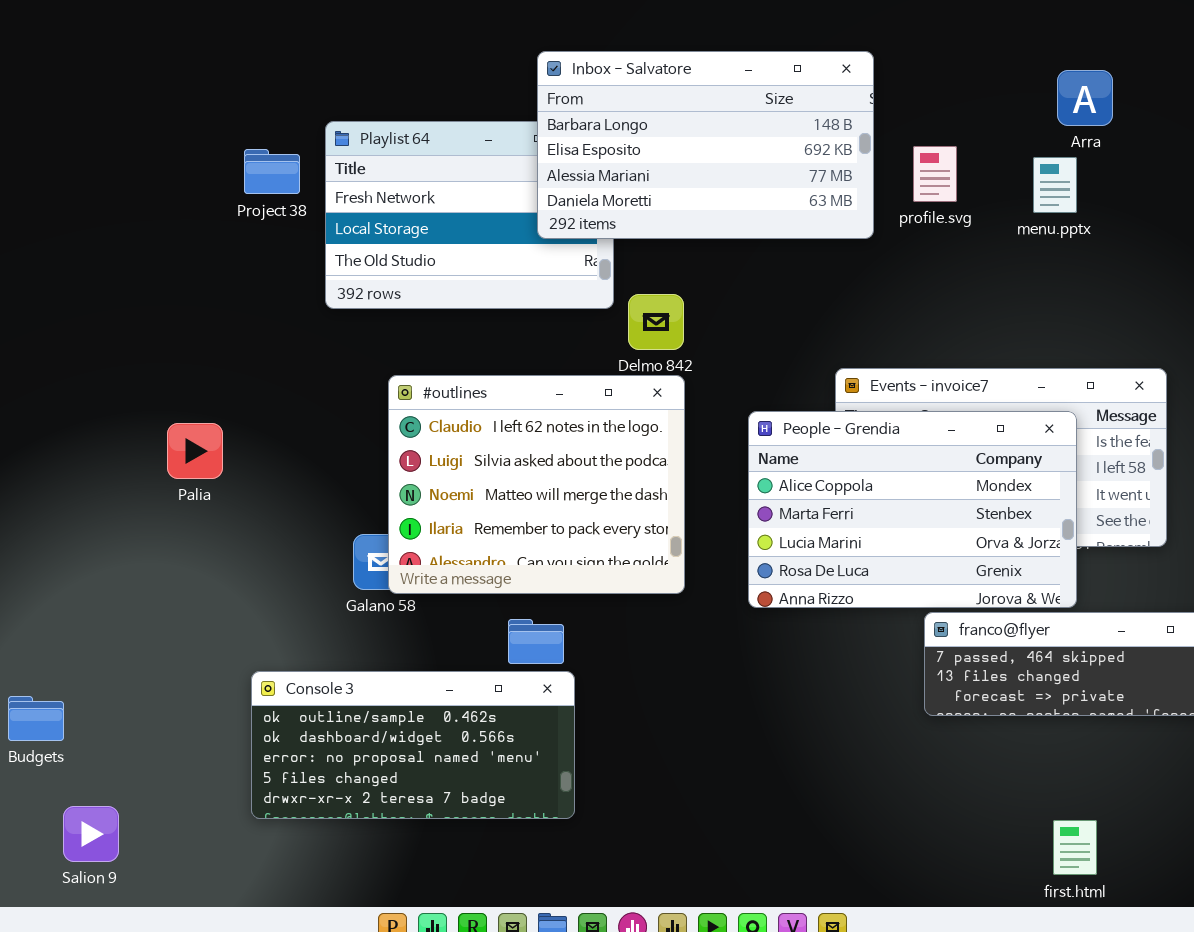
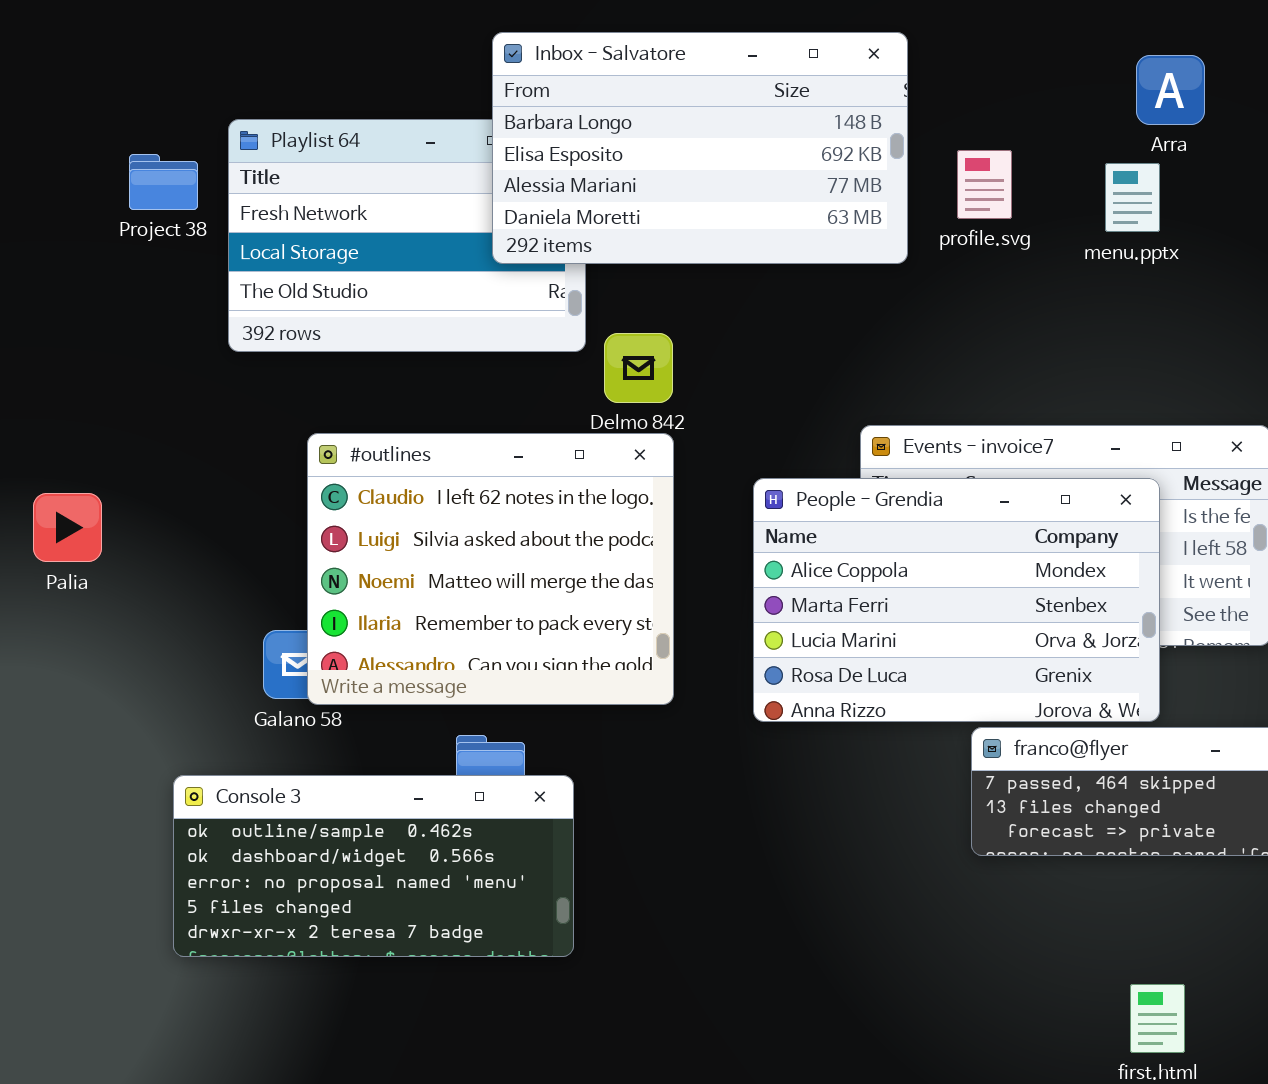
Console 3: [251,671,575,819] -> [173,775,574,957], moved

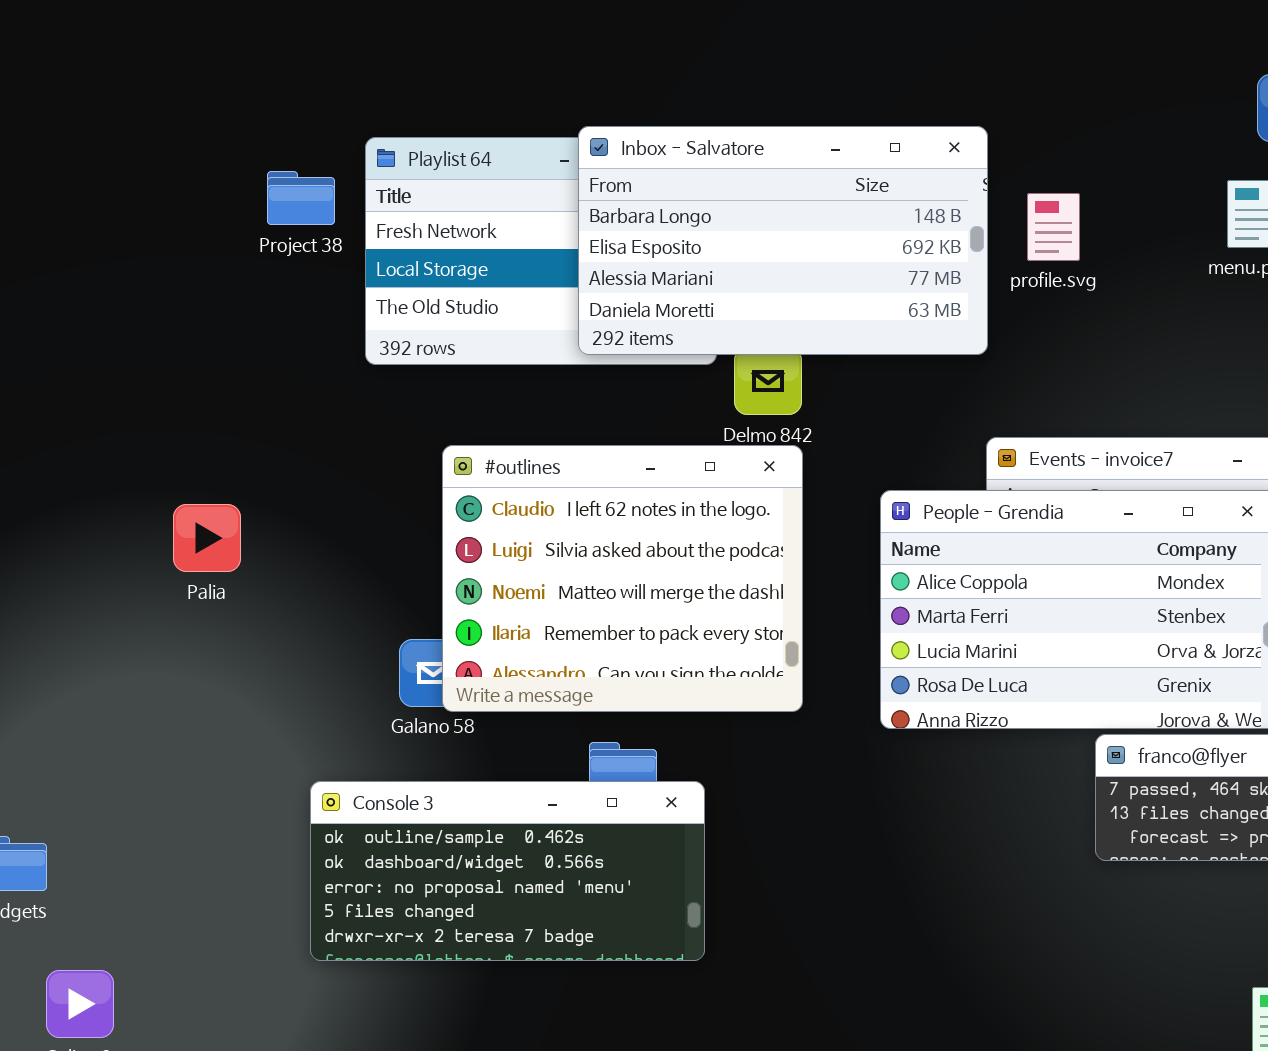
Inbox - Salvatore: [492,32,908,264] -> [578,126,988,355], moved
profile.svg: [957,150,1012,219] -> [1027,193,1080,261], moved

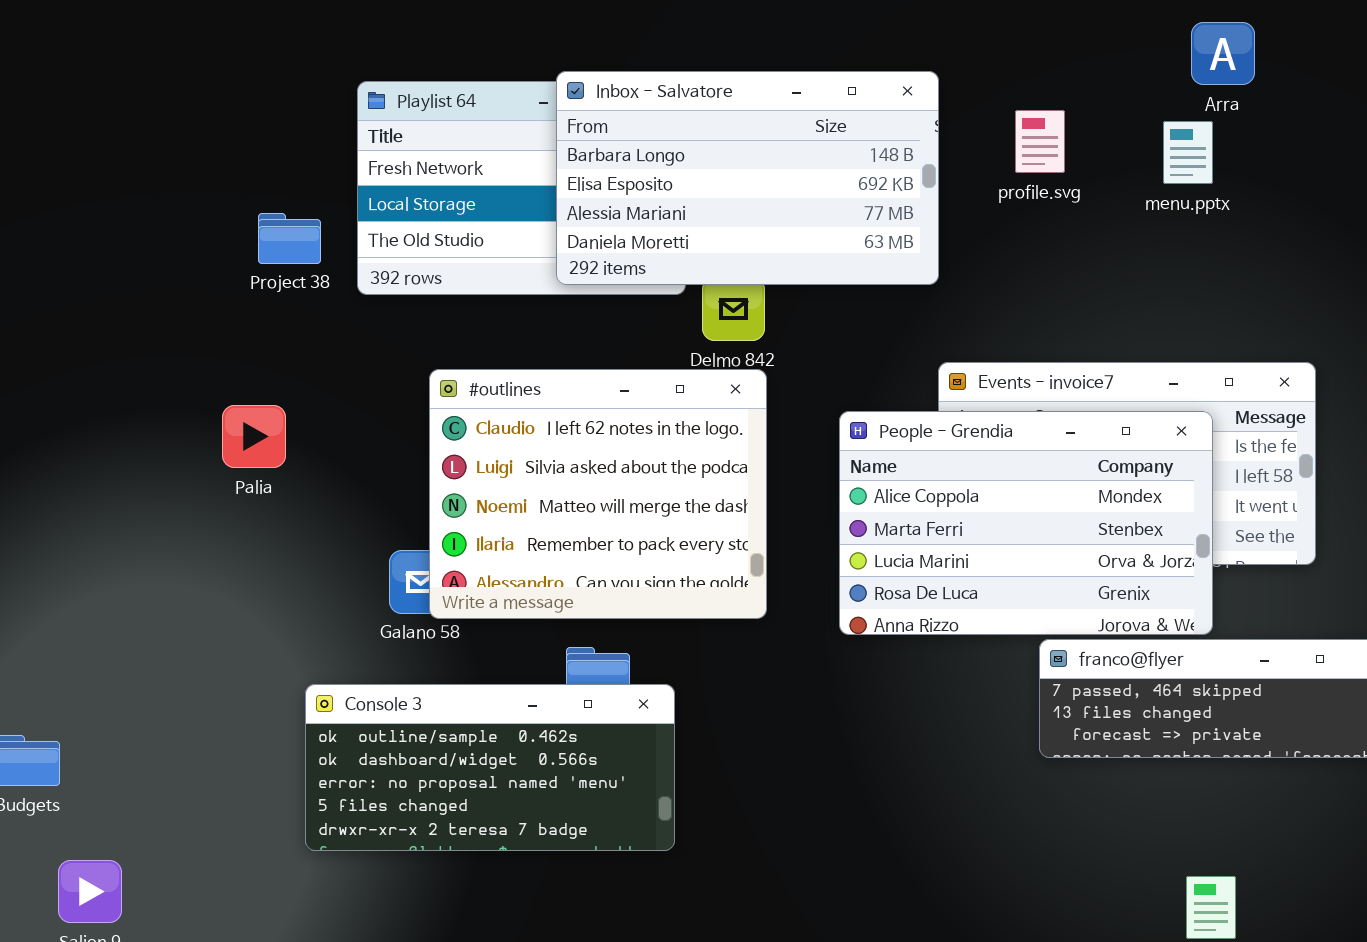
Project 38: [267,171,335,225] -> [258,213,321,264], moved
profile.svg: [1027,193,1080,261] -> [1015,110,1065,173], moved
Palia: [173,504,241,572] -> [222,405,286,468], moved

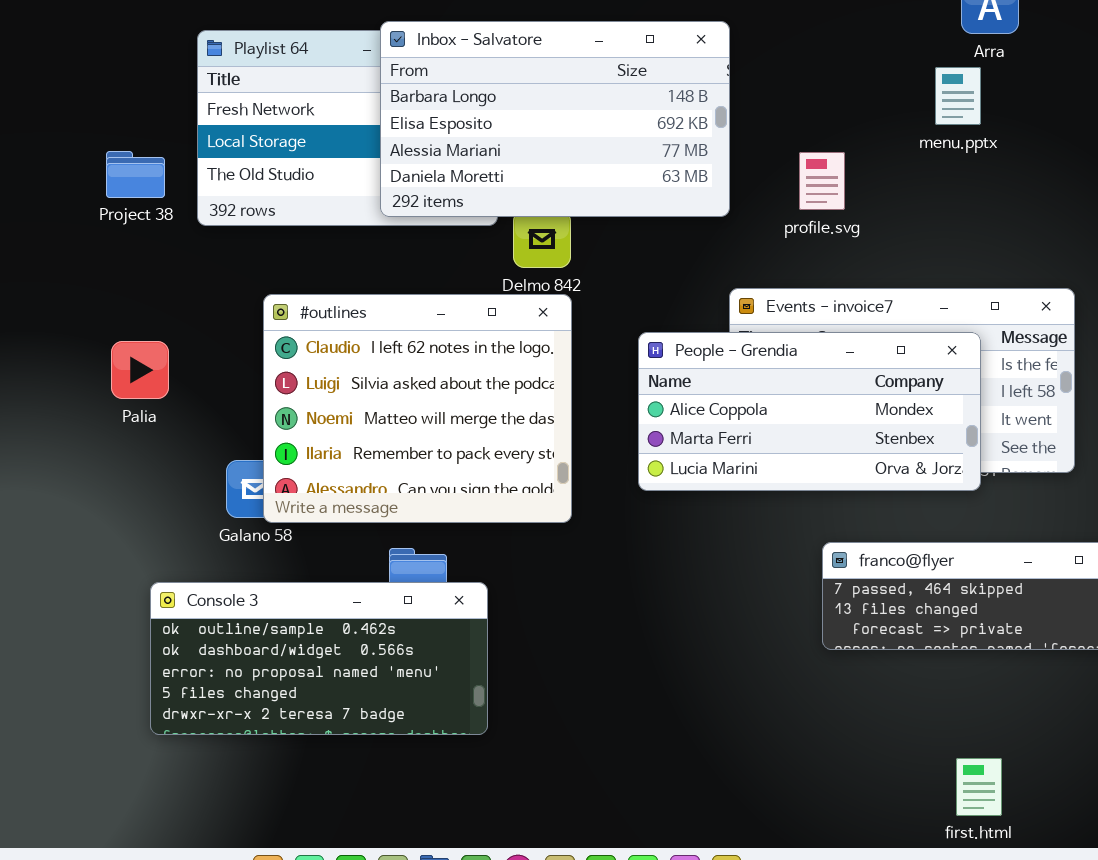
profile.svg: [1015,110,1065,173] -> [799,152,845,210], moved
Palia: [222,405,286,468] -> [111,341,169,399], moved
People - Grendia: [839,411,1213,635] -> [638,332,981,491], resized

